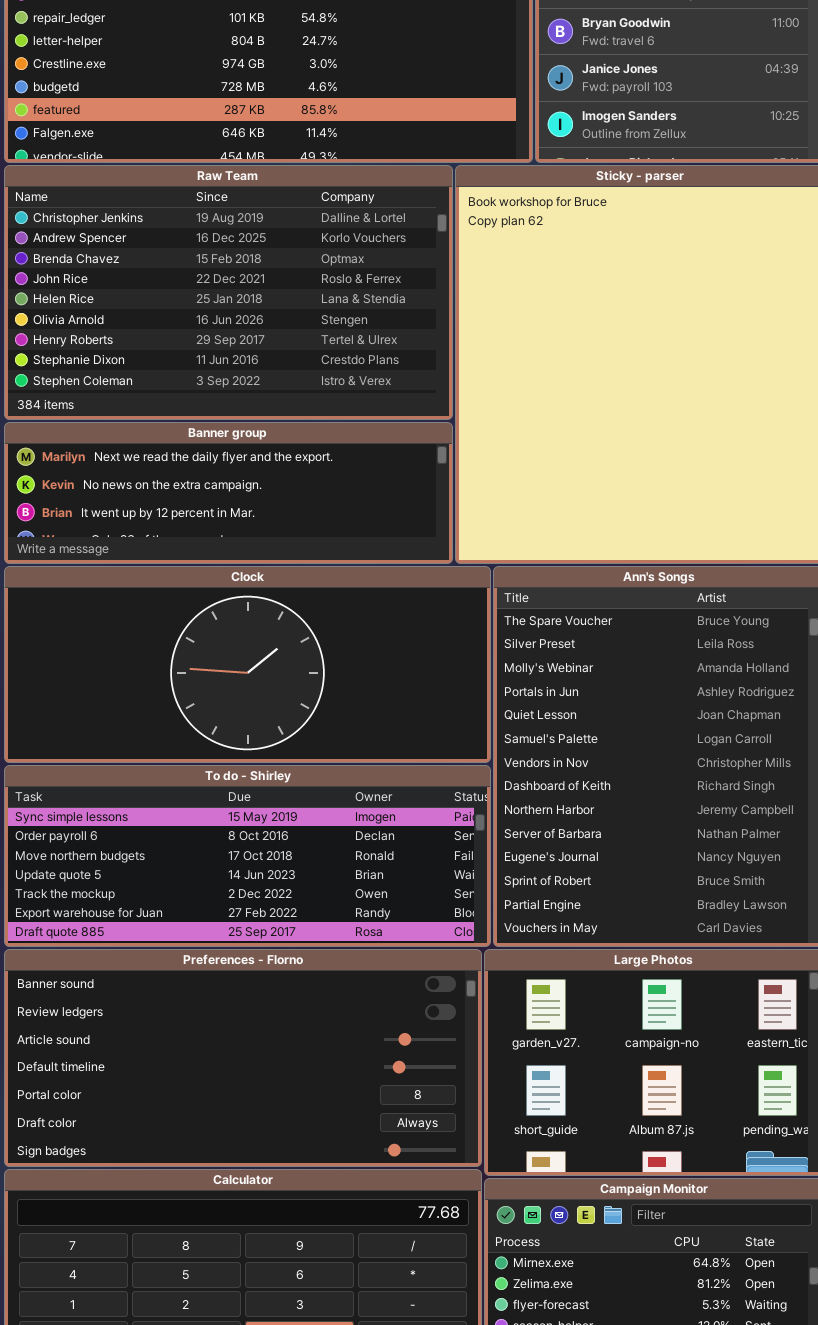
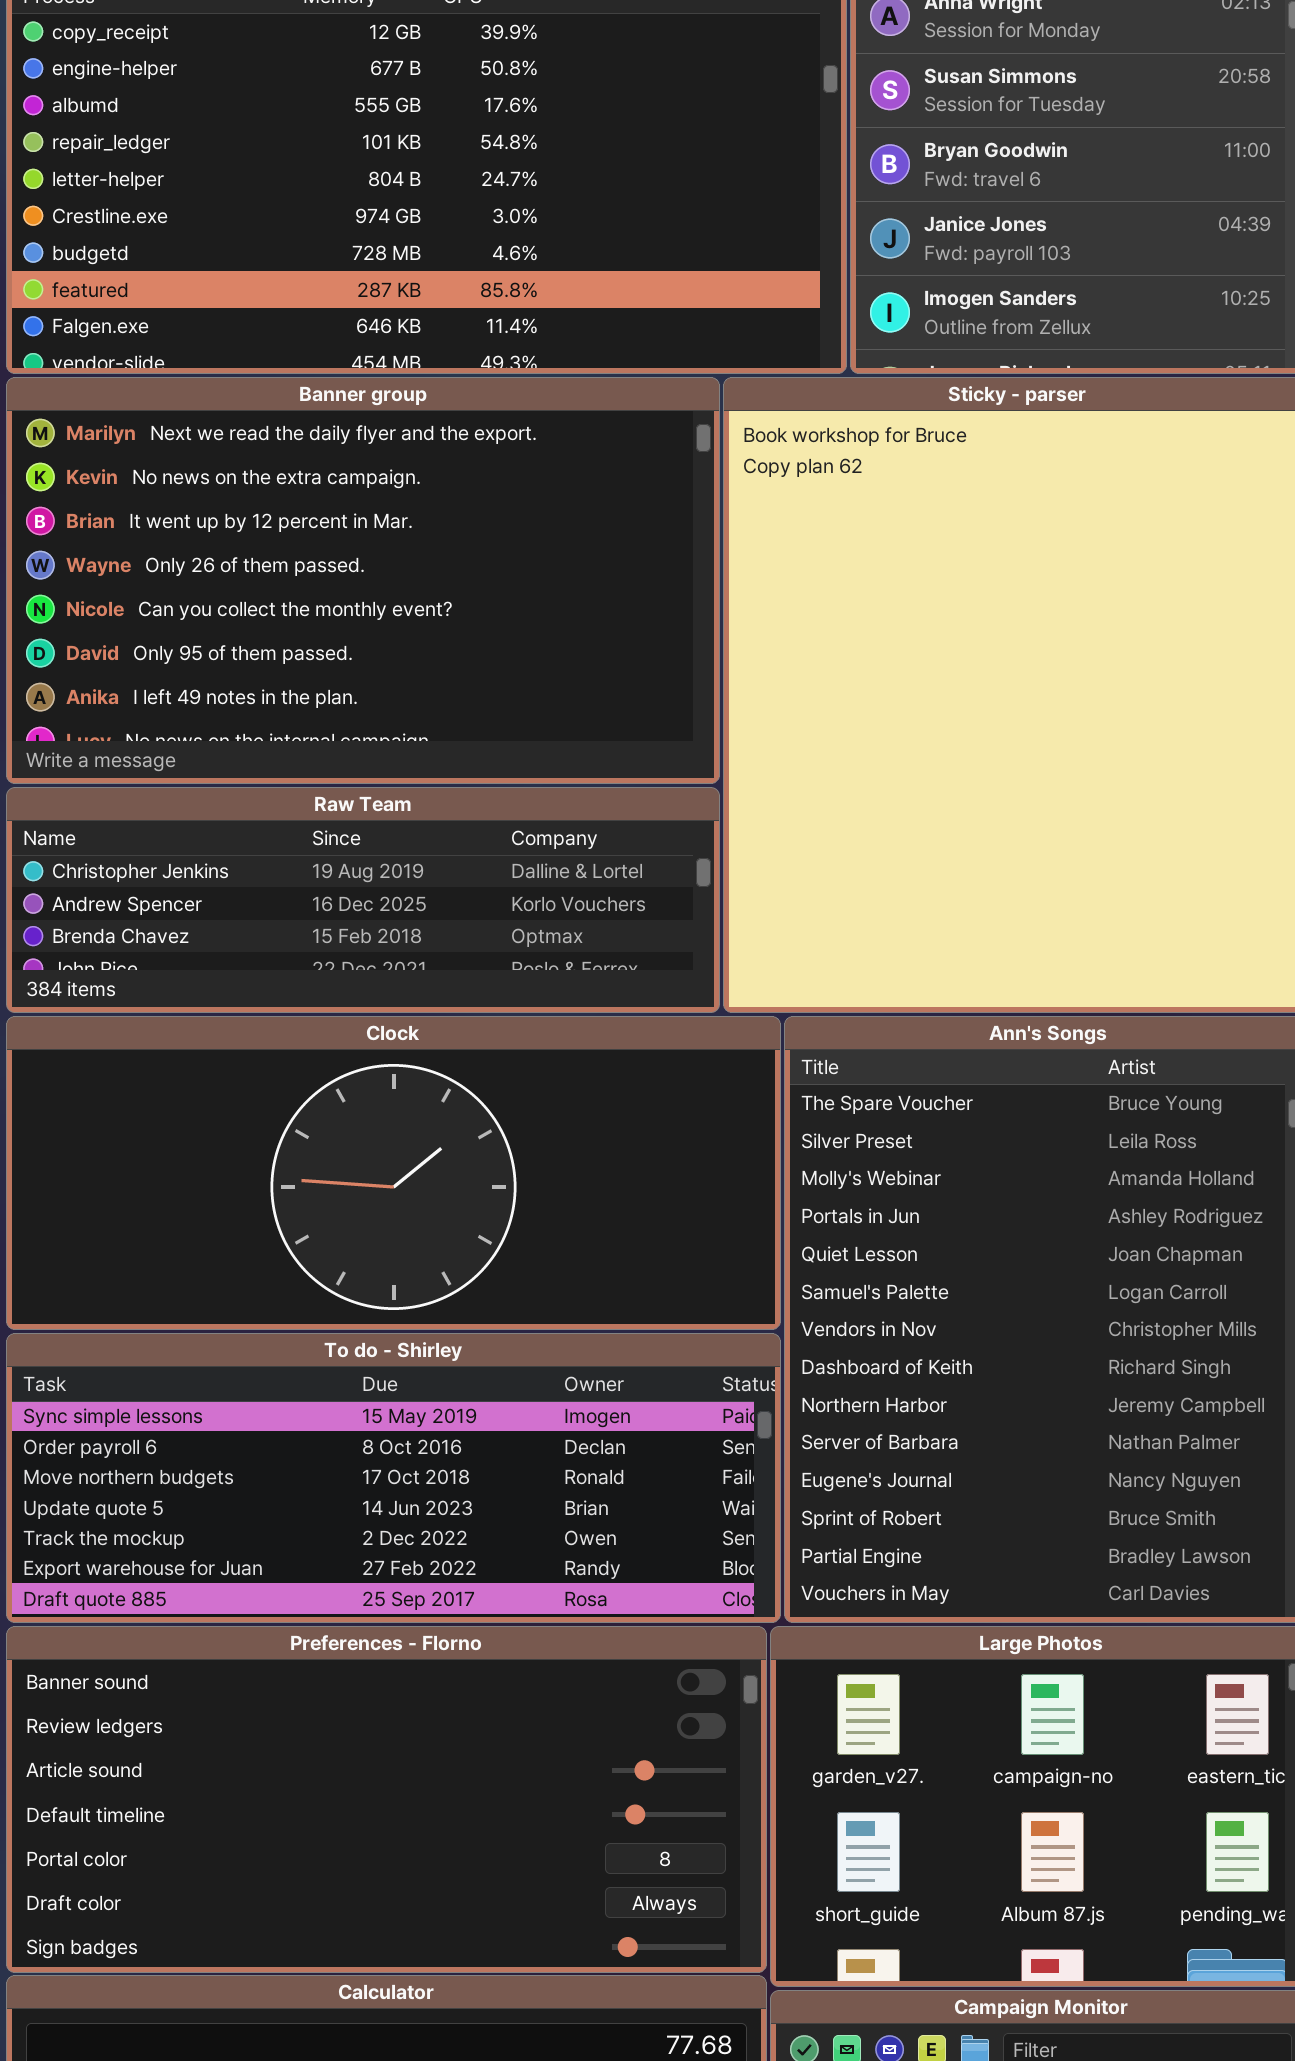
Raw Team: [4,165,453,420] -> [6,787,720,1013], moved, resized
Banner group: [4,422,453,564] -> [6,377,720,784], moved, resized

